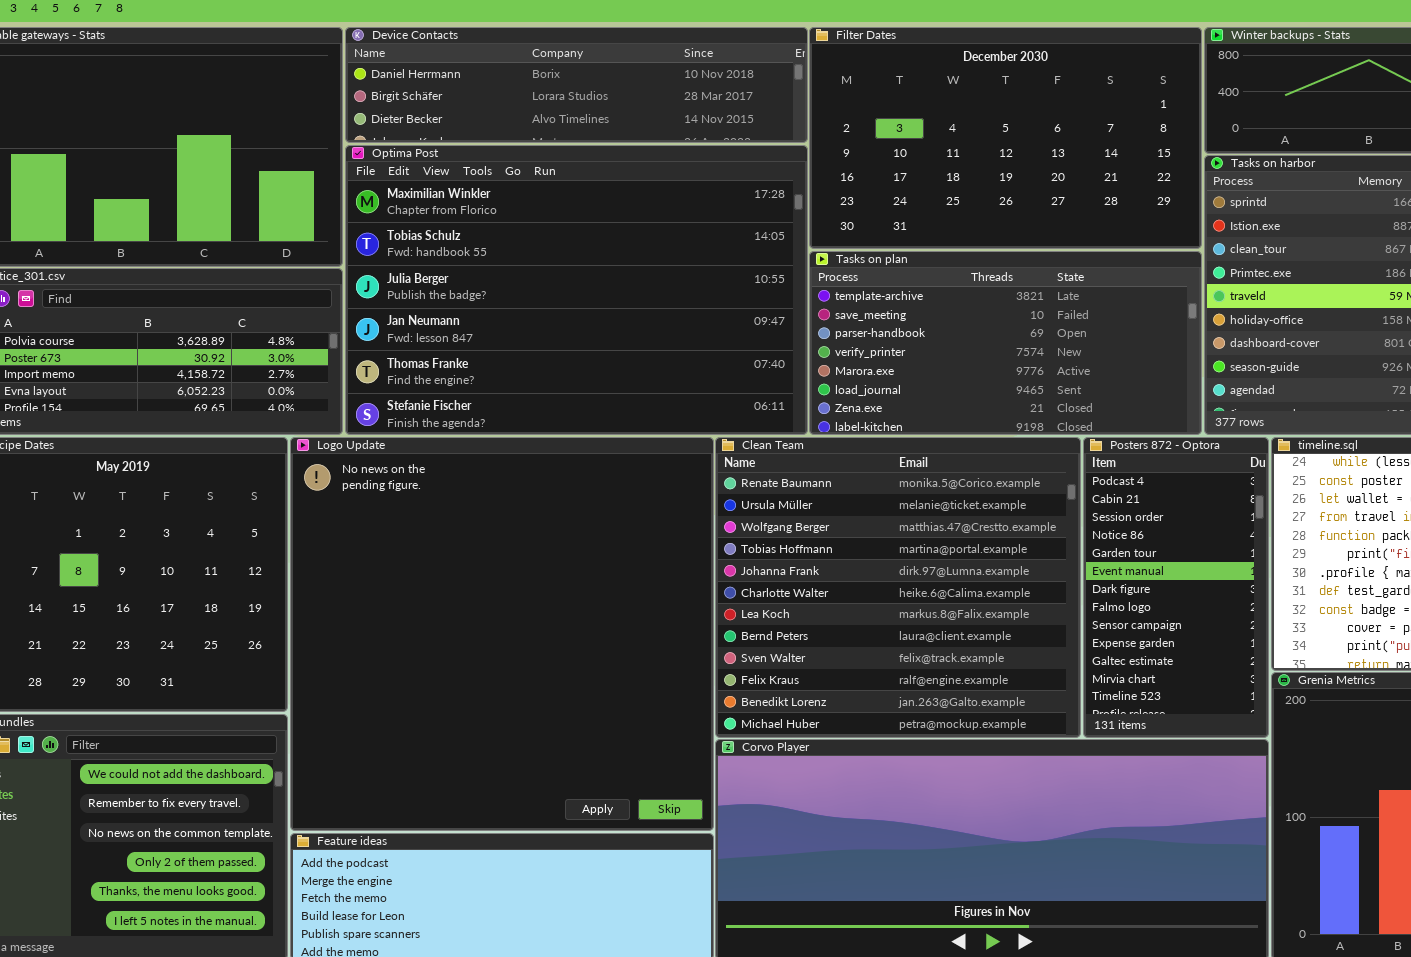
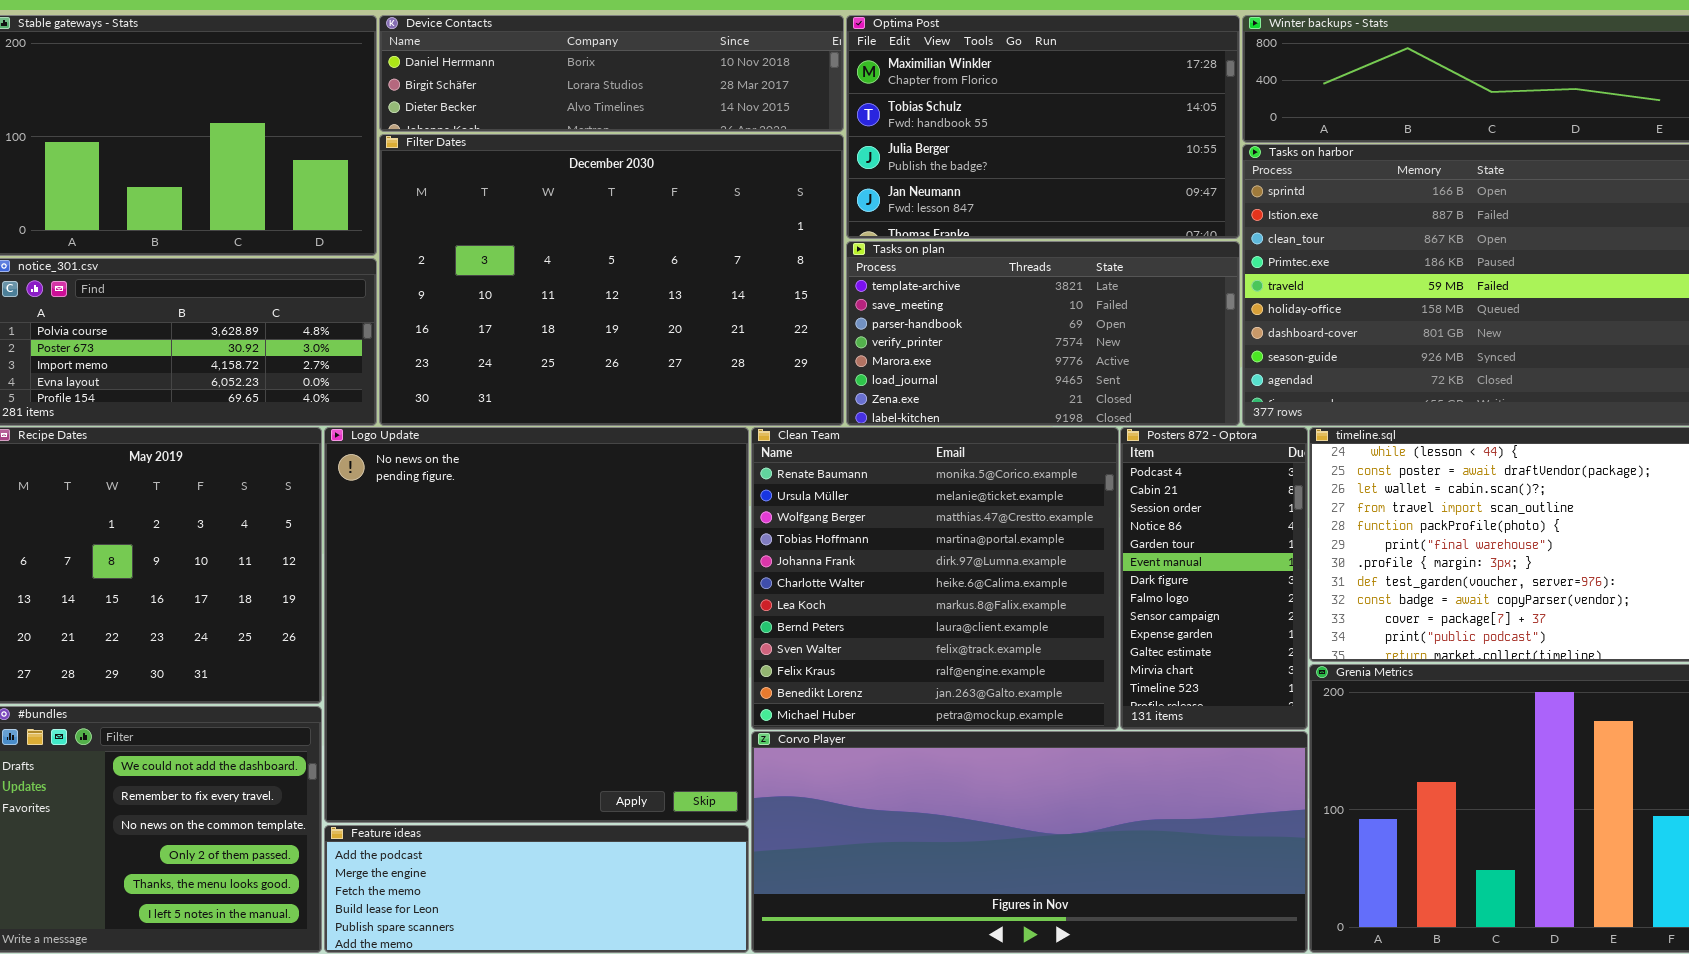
Filter Dates: [809,27,1202,249] -> [379,134,844,426], moved, resized
Optima Post: [345,145,808,435] -> [846,15,1240,239], moved, resized

